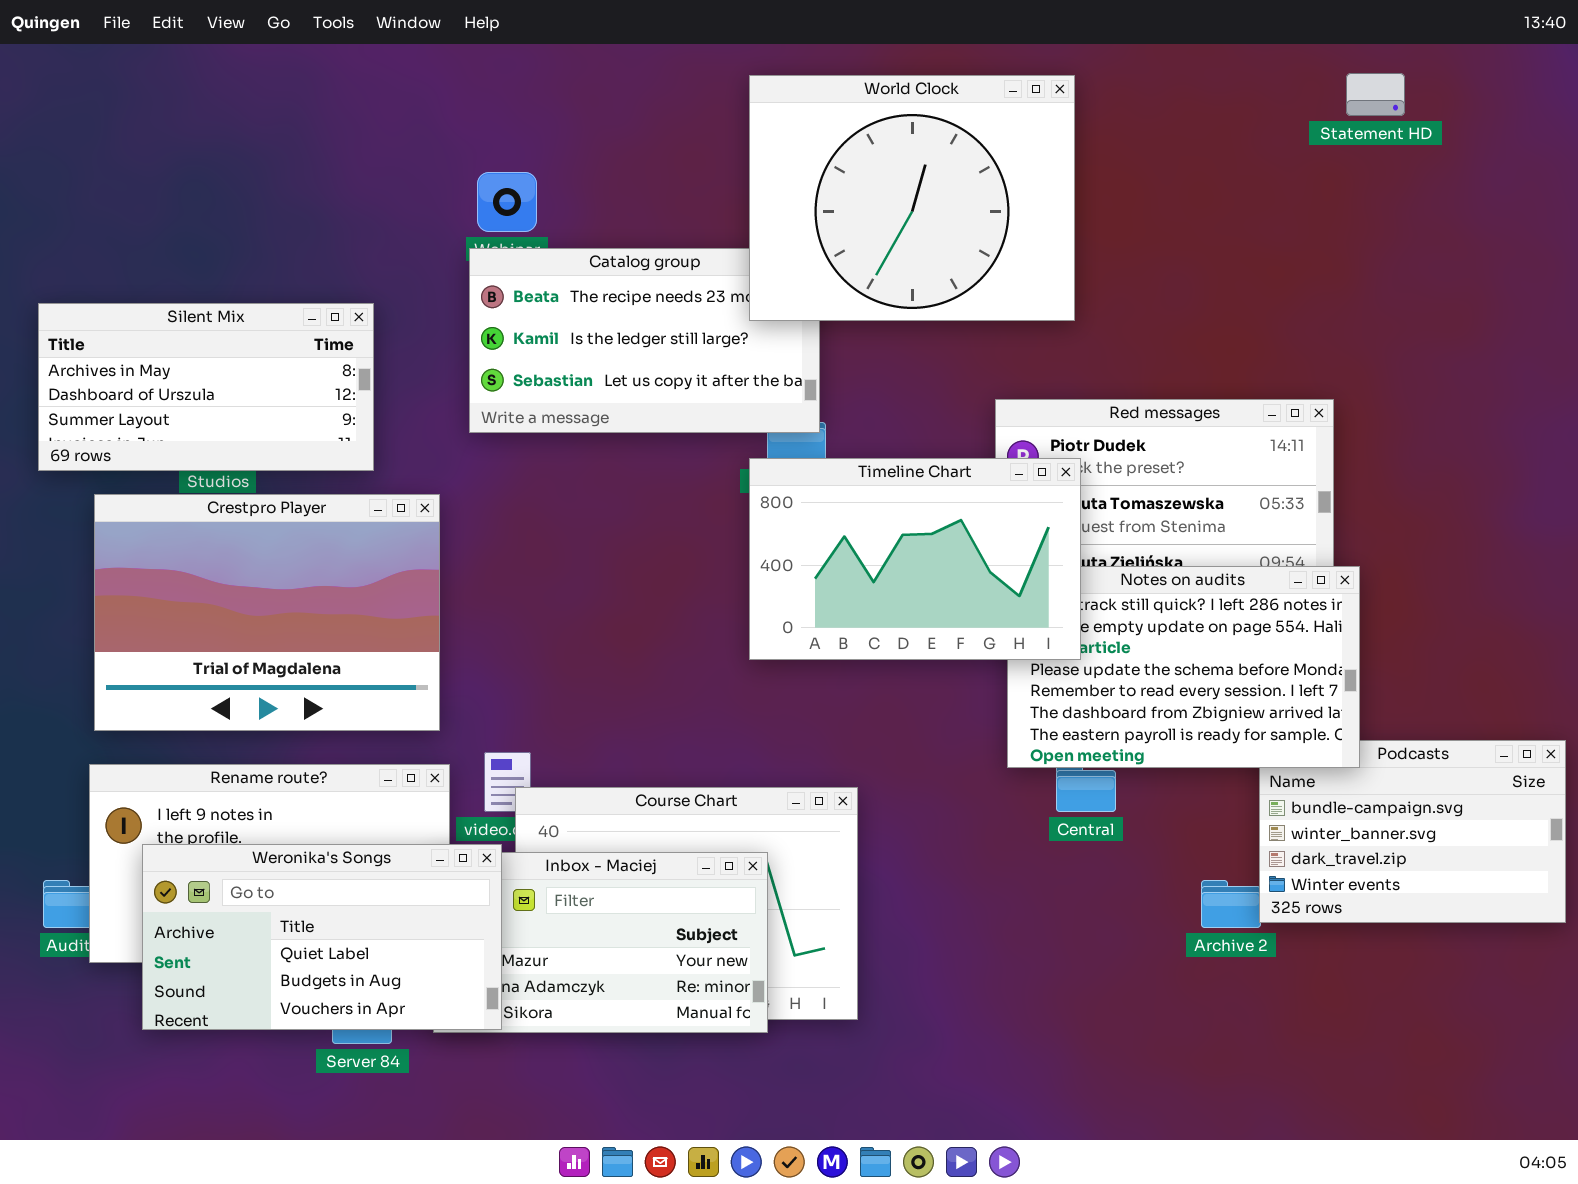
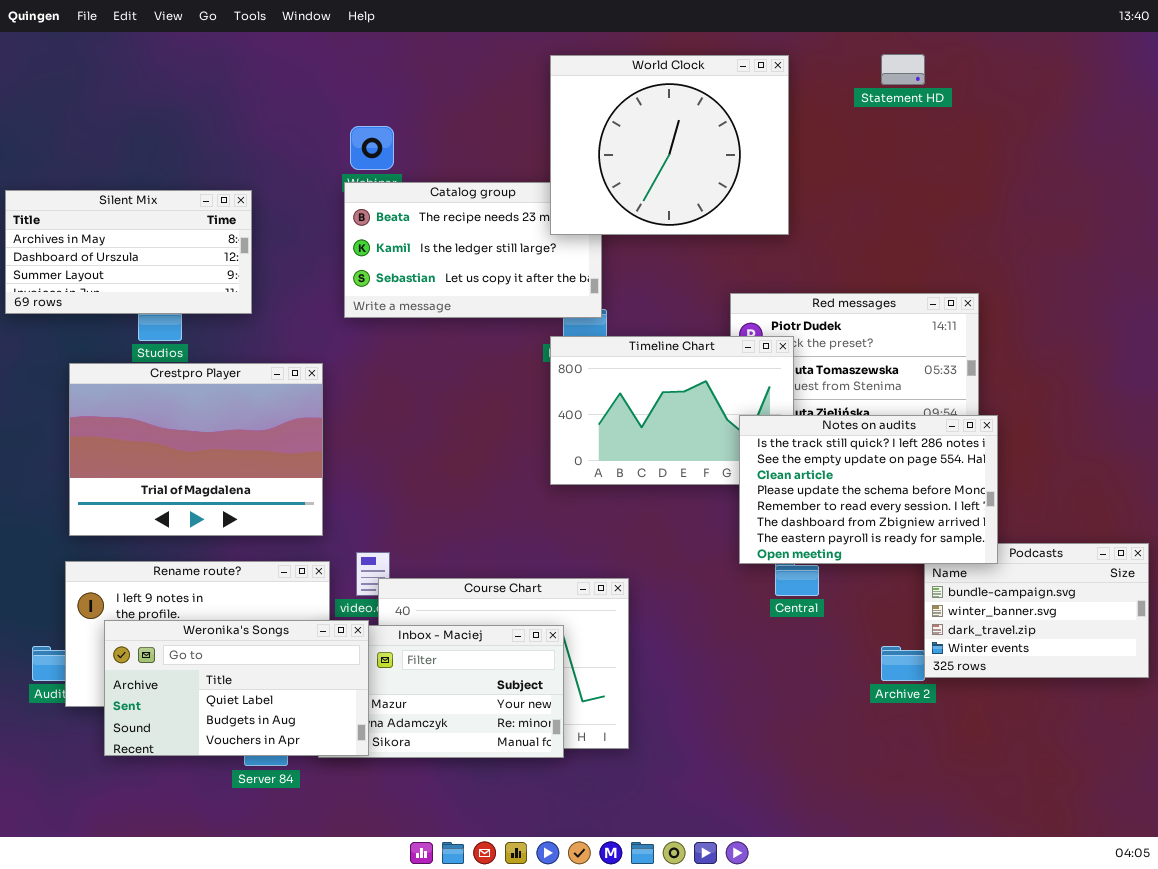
Statement HD: [1346,73,1405,116] -> [881,54,925,85], moved
Silent Mix: [38,303,374,471] -> [5,190,252,314], moved
Notes on audits: [1007,566,1360,768] -> [739,415,998,564], raised

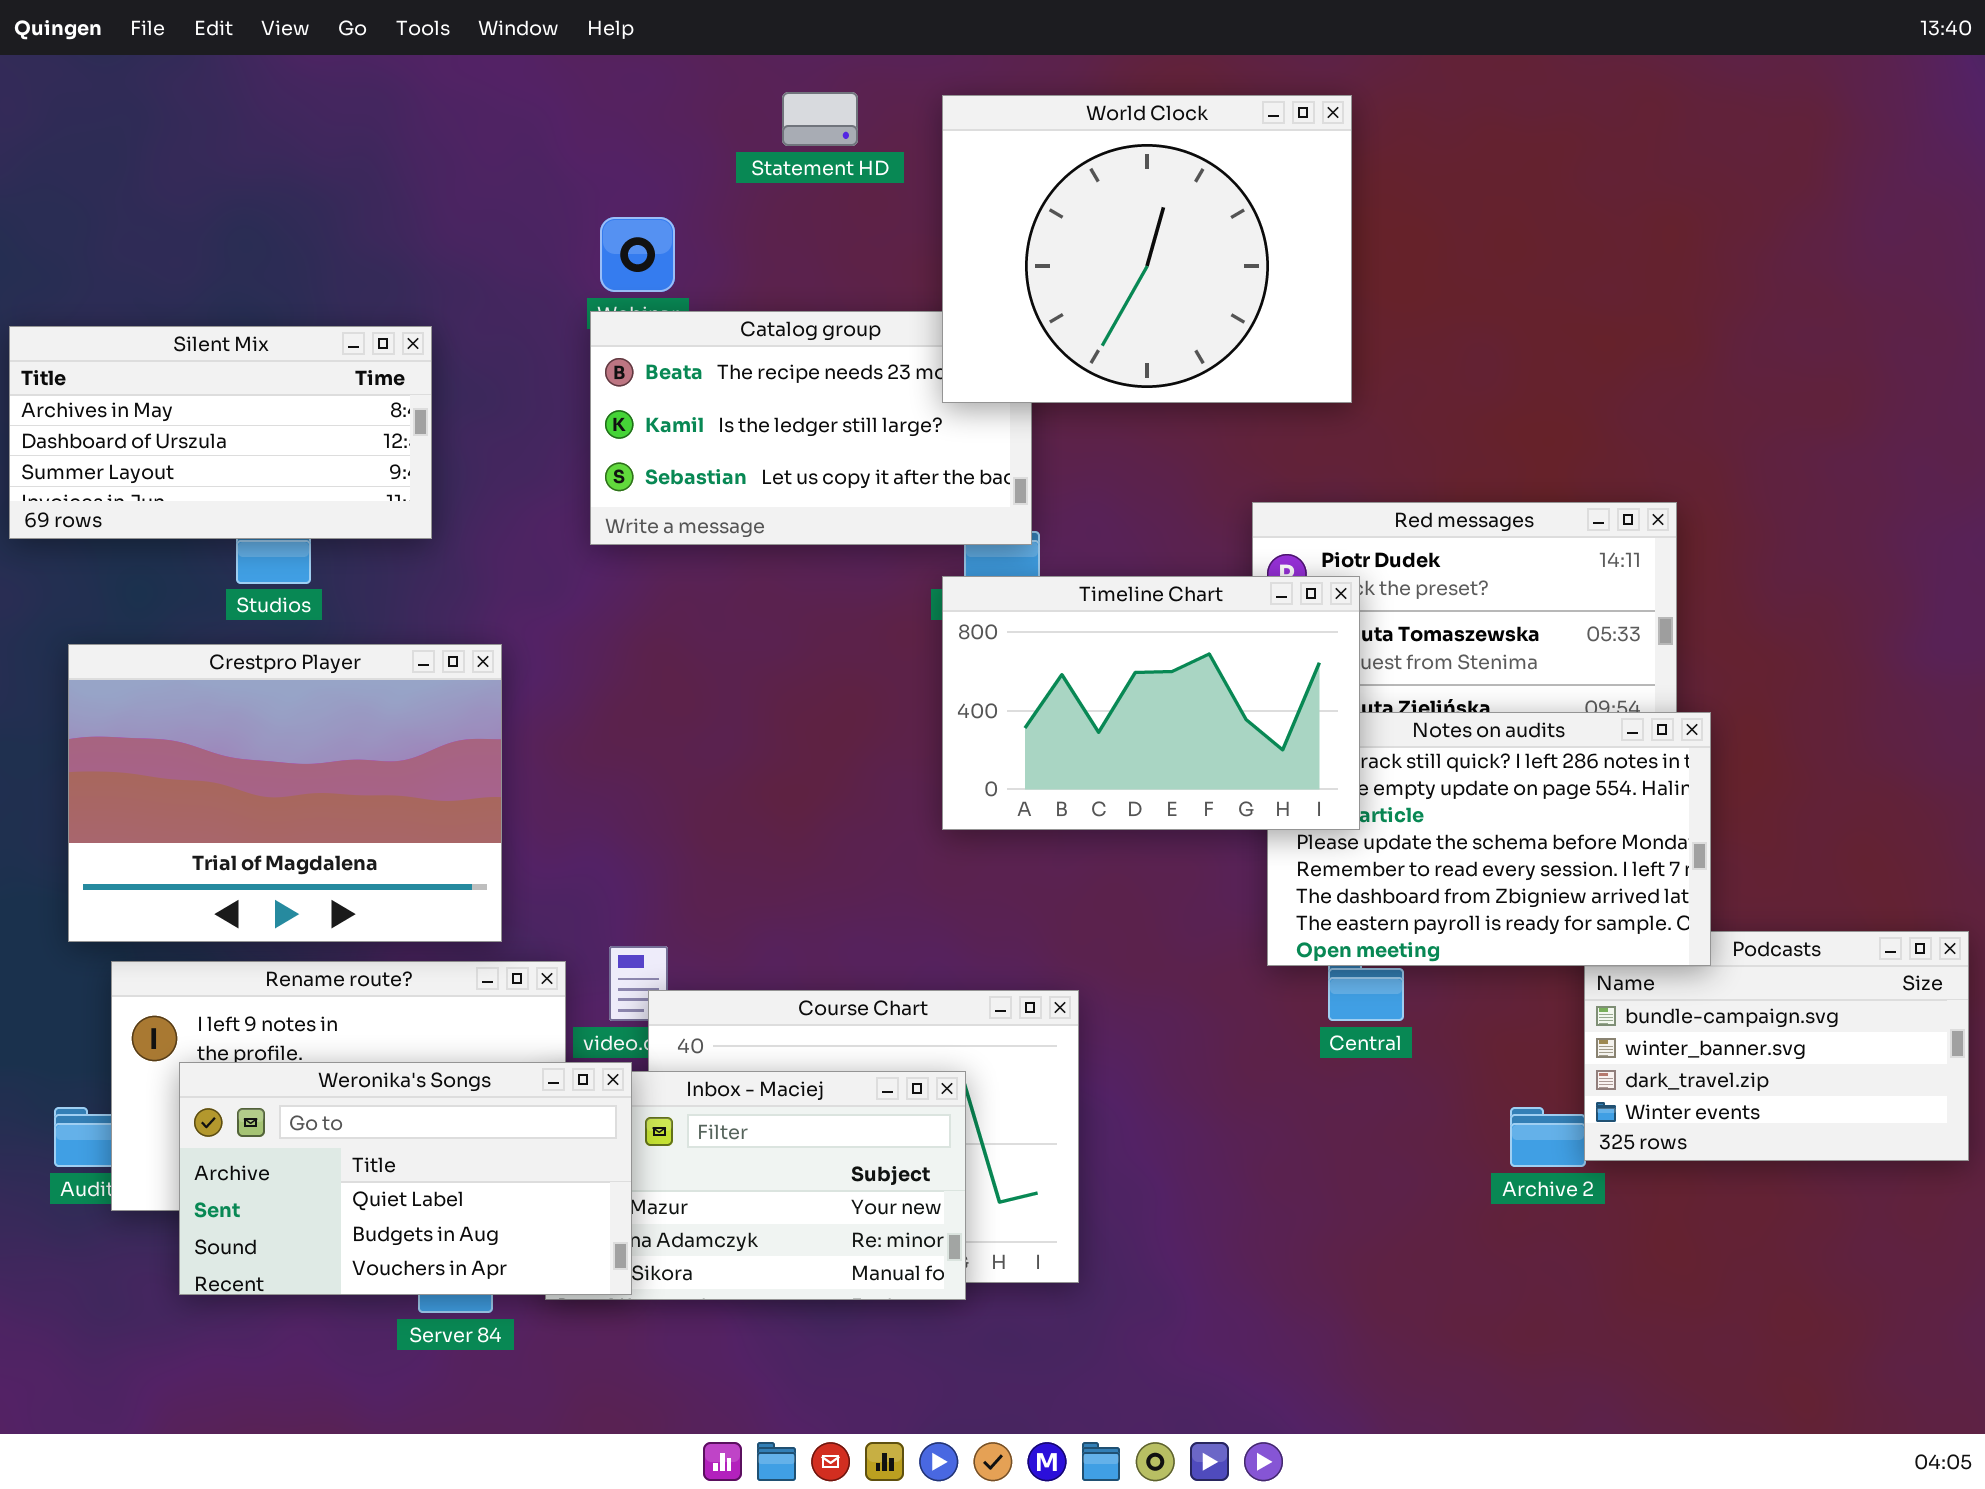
Statement HD: [881,54,925,85] -> [782,92,858,146], moved
Timeline Chart: [550,336,794,485] -> [942,576,1360,830], raised
Crestpro Player: [69,363,323,536] -> [68,644,502,942], moved

